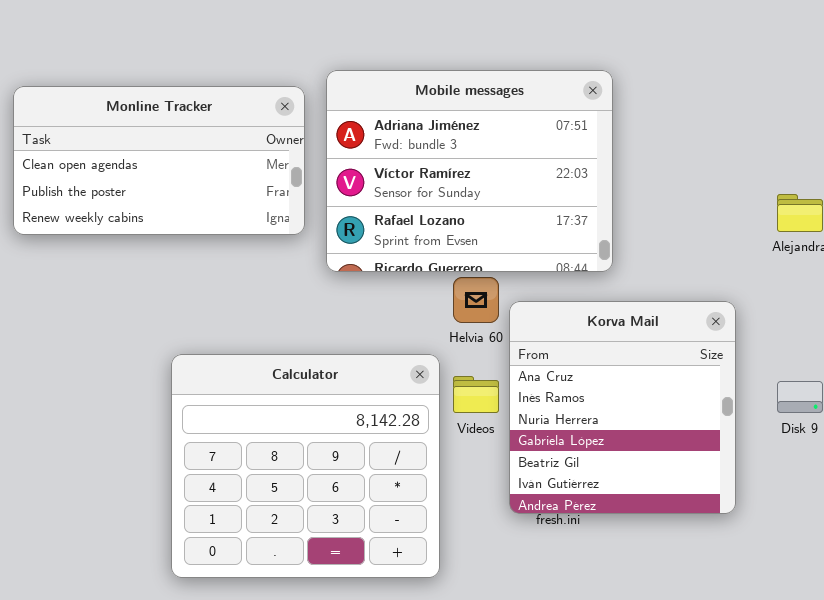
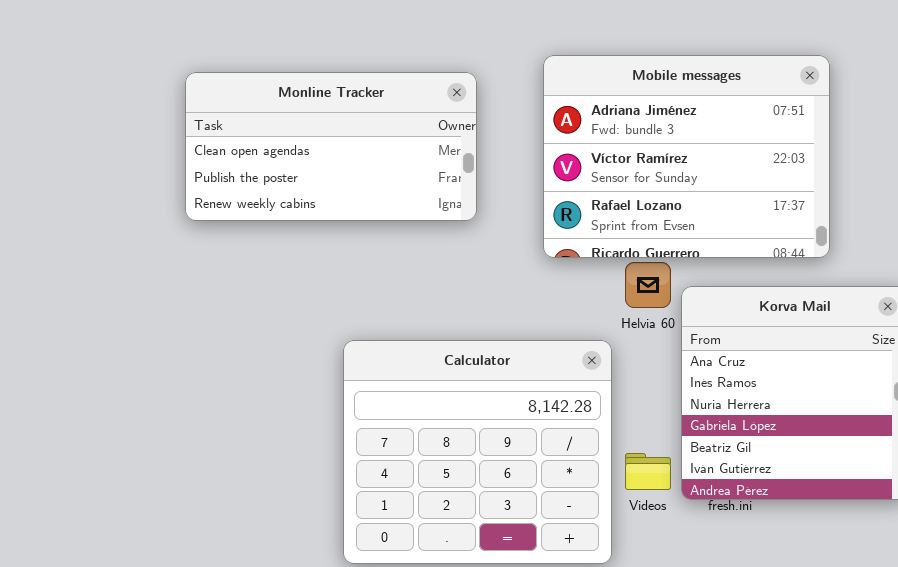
Mobile messages: [326,70,613,272] -> [543,55,830,258], moved
Videos: [453,376,499,413] -> [625,453,671,490], moved

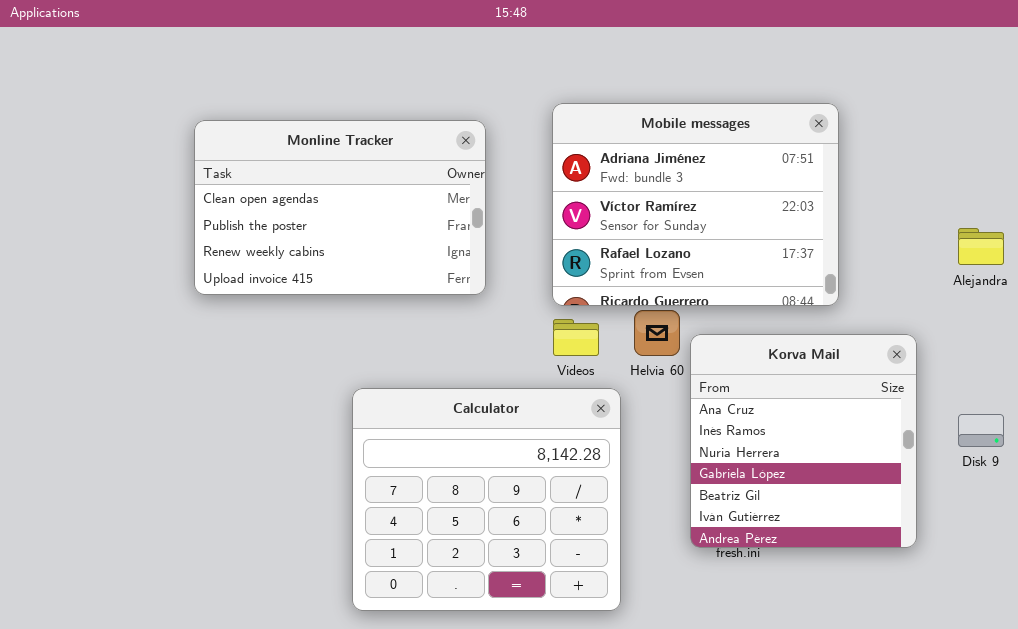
Monline Tracker: [185,72,477,221] -> [194,120,486,295], resized
Videos: [625,453,671,490] -> [553,319,599,356], moved

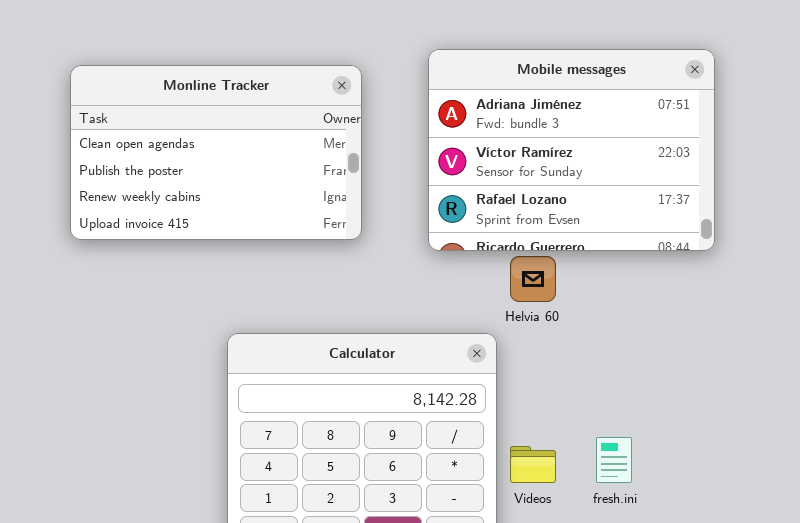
Videos: [553,319,599,356] -> [510,446,556,483], moved
Korva Mail: [690,334,917,548] -> none, closed

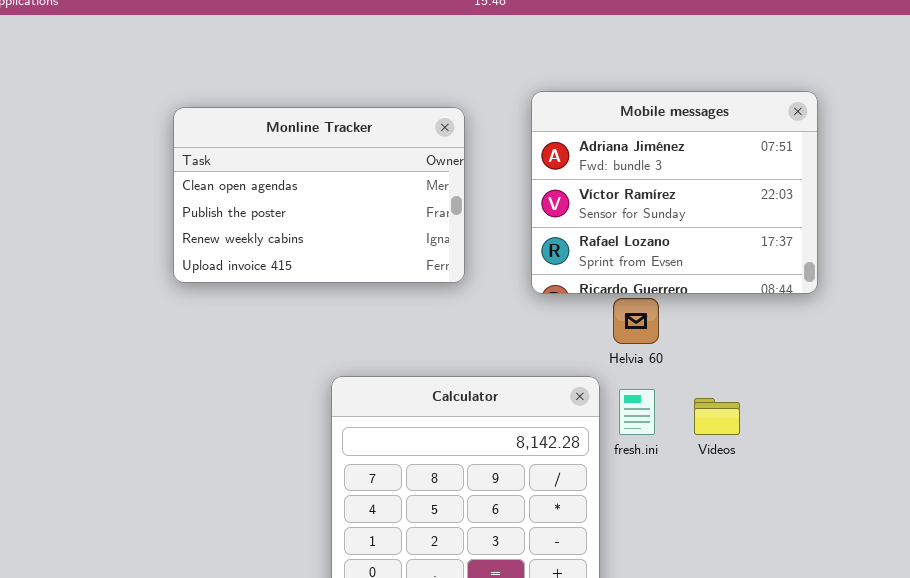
fresh.ini: [596,437,632,483] -> [619,389,655,435], moved
Videos: [510,446,556,483] -> [694,398,740,435], moved

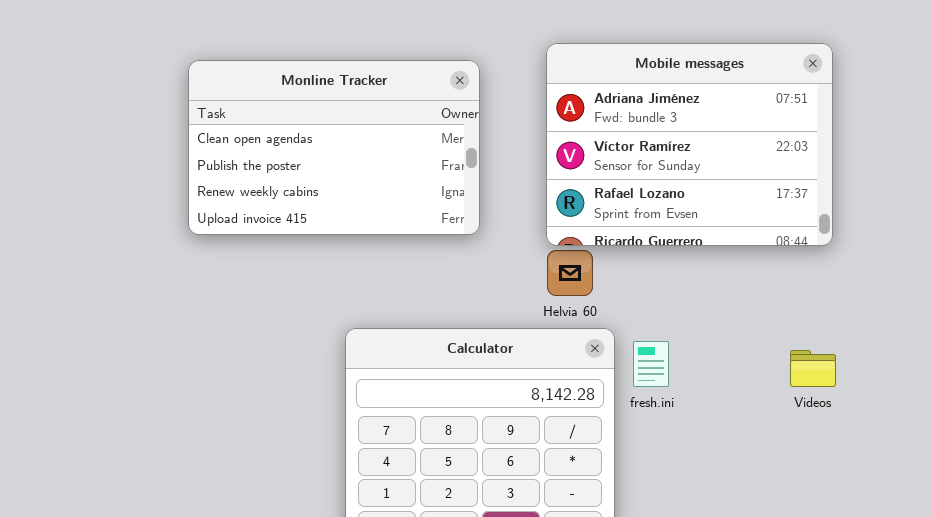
Helvia 60: [613,298,659,344] -> [547,250,593,296], moved
Videos: [694,398,740,435] -> [790,350,836,387], moved

